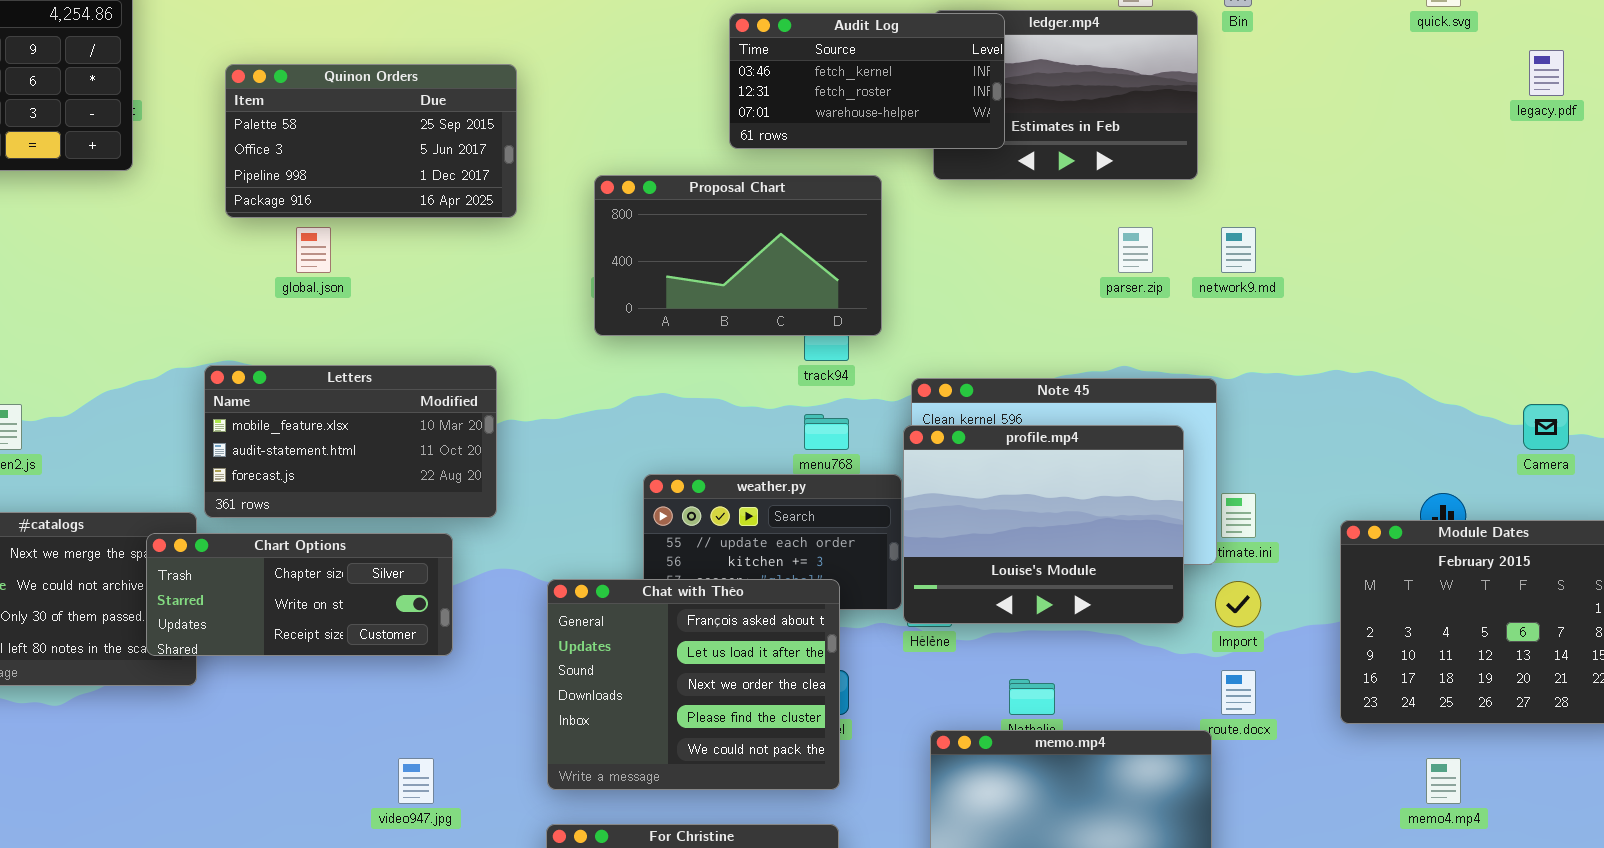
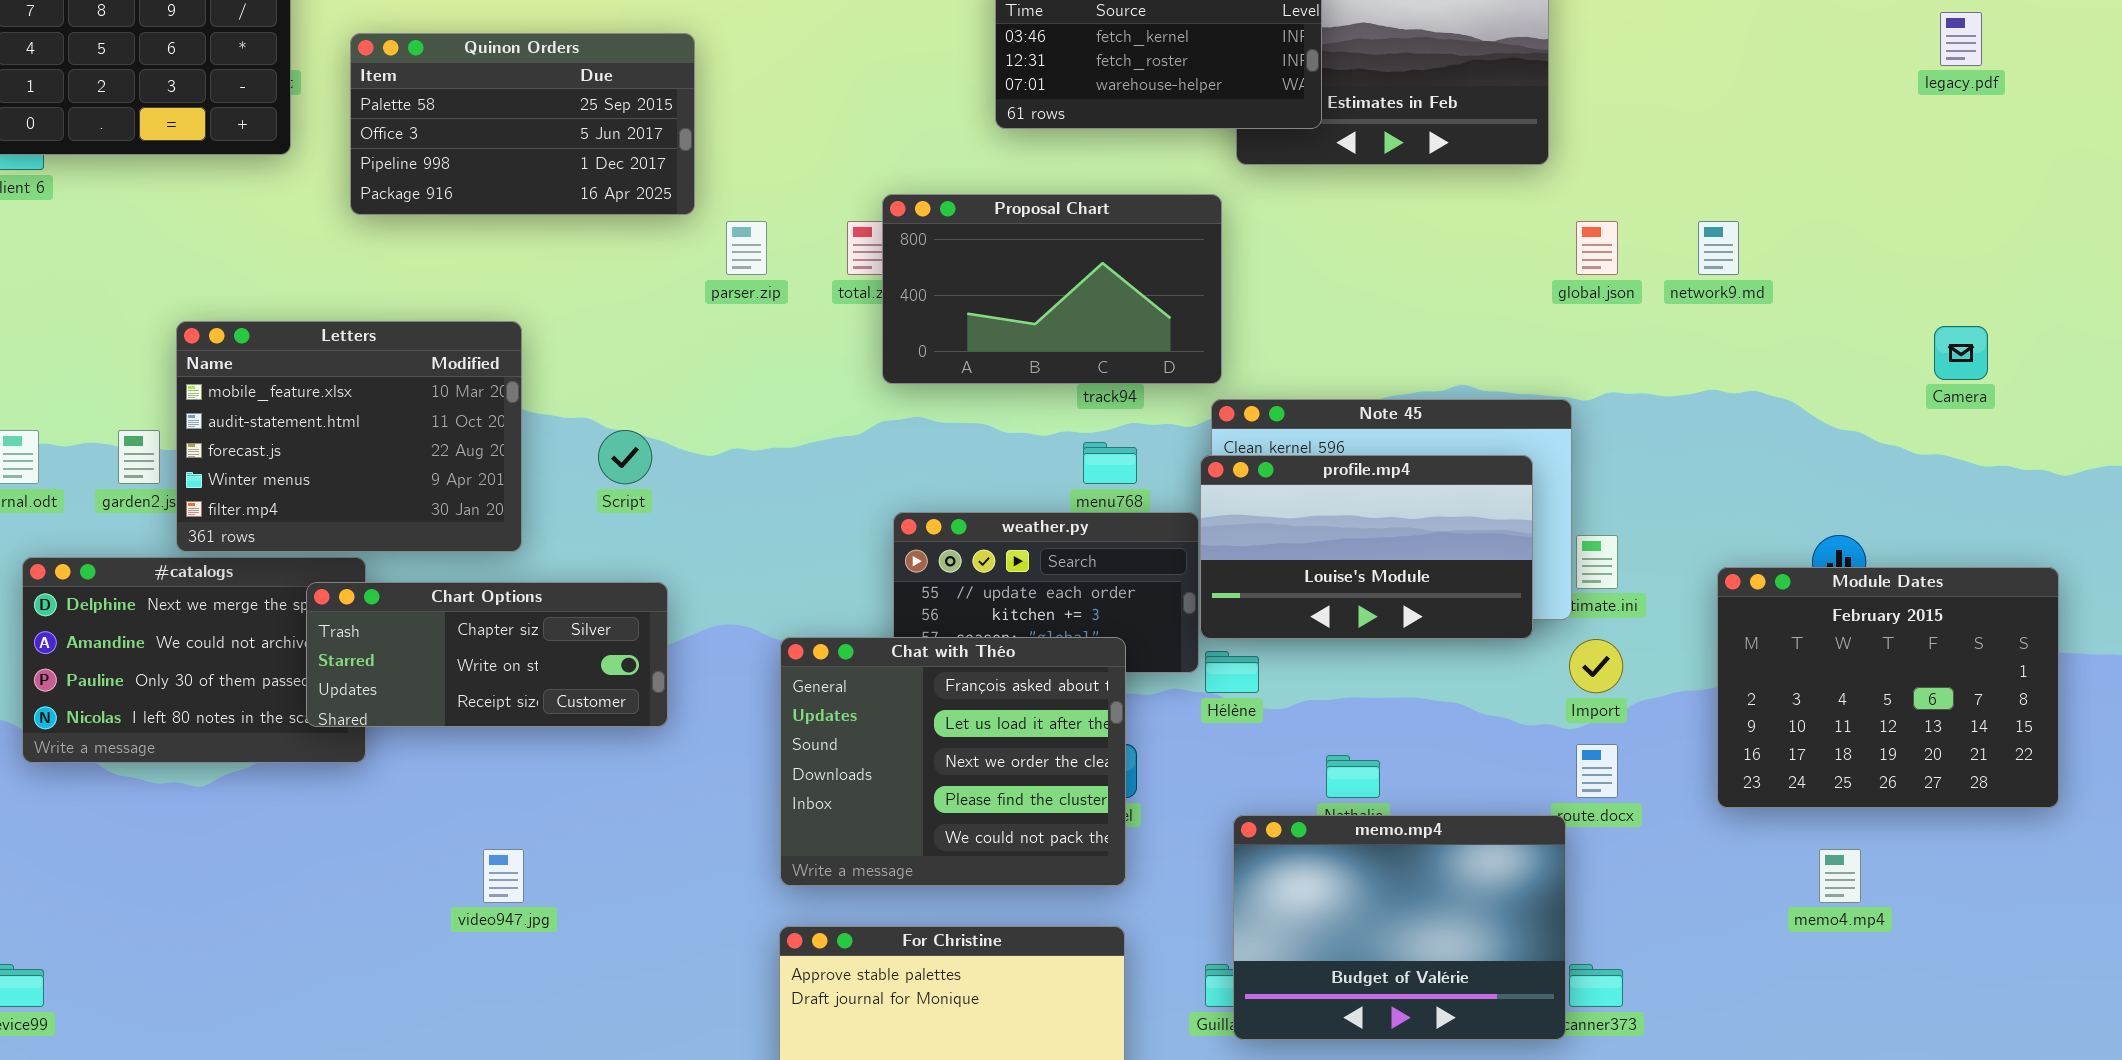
Quinon Orders: [225,64,517,218] -> [350,33,695,215], moved
Proposal Chart: [594,175,882,336] -> [882,194,1222,384], moved
global.json: [296,227,331,273] -> [1576,221,1618,275], moved
parser.zip: [1118,227,1153,273] -> [726,221,767,275], moved
network9.md: [1221,227,1256,273] -> [1698,221,1739,275], moved
Letters: [204,365,497,518] -> [176,321,522,552], moved, resized
Camera: [1523,404,1569,450] -> [1934,326,1988,380], moved
profile.mp4: [903,425,1184,624] -> [1200,455,1533,639], resized
video947.jpg: [398,758,434,804] -> [483,849,524,903], moved

